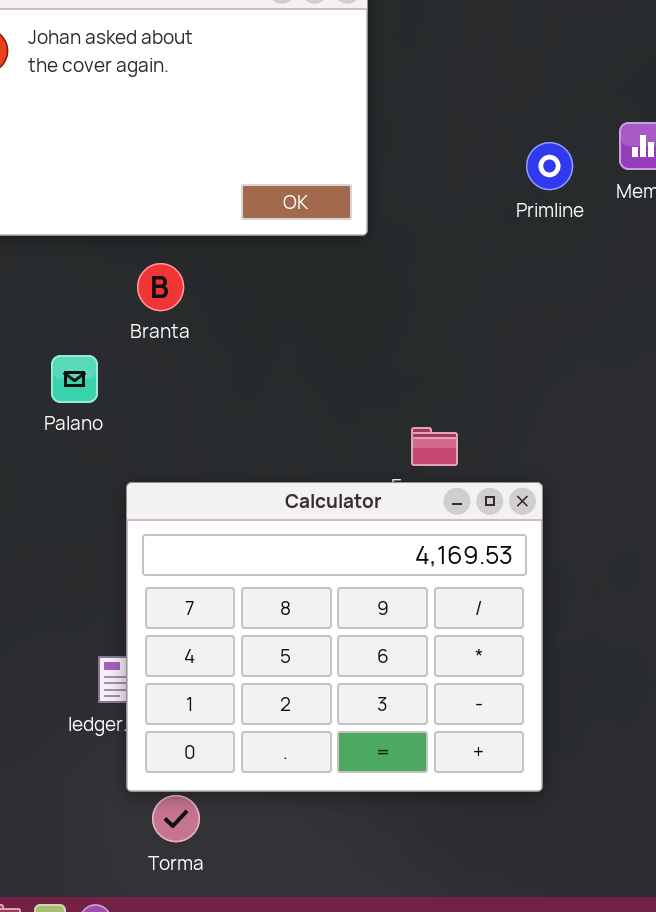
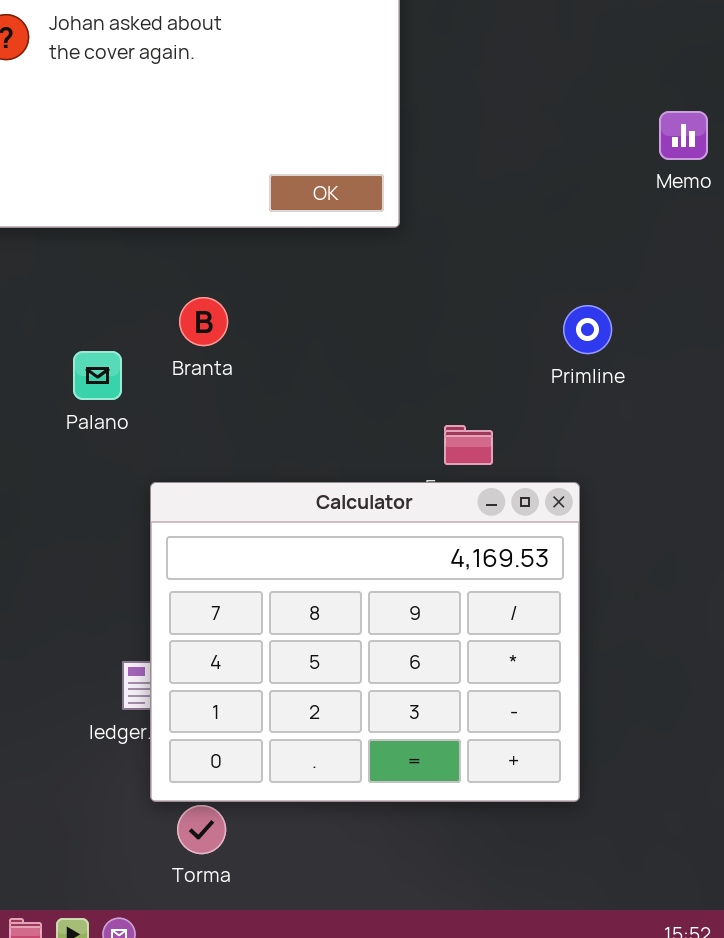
Primline: [526,142,573,190] -> [563,305,612,354], moved
Branta: [137,263,184,311] -> [179,297,228,346], moved

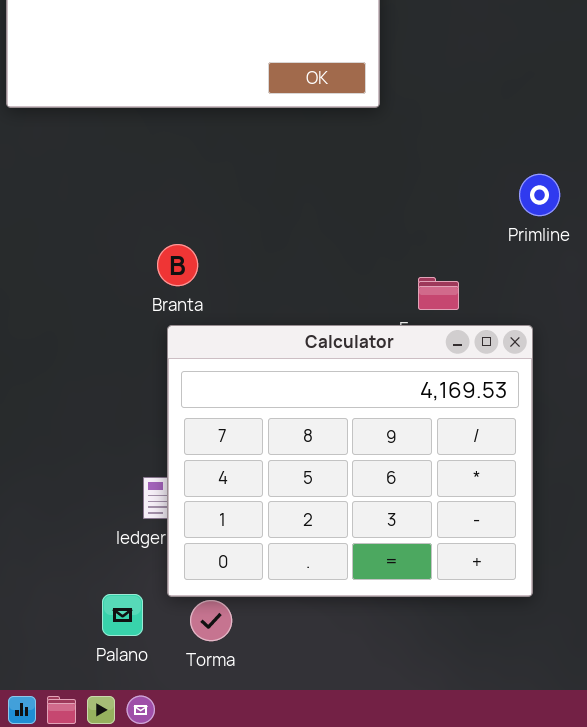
Branta: [179,297,228,346] -> [157,244,198,286], moved
Palano: [73,351,122,400] -> [102,594,143,636], moved

